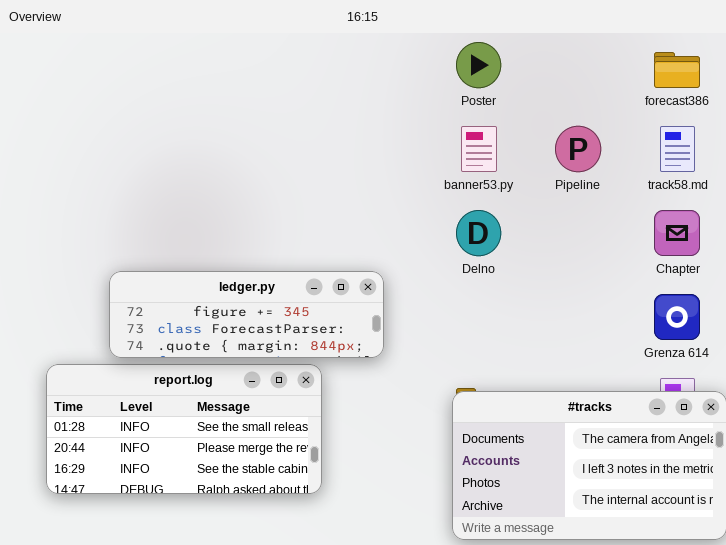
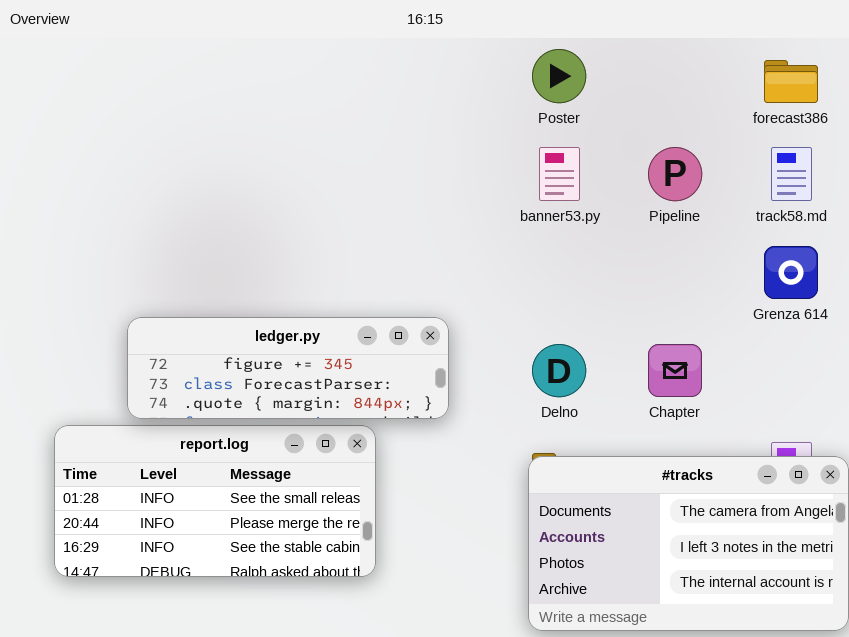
Delno: [456,210,501,256] -> [532,344,586,397], moved
Chapter: [654,210,700,256] -> [648,344,702,397], moved
Grenza 614: [654,294,700,340] -> [764,246,818,299], moved

